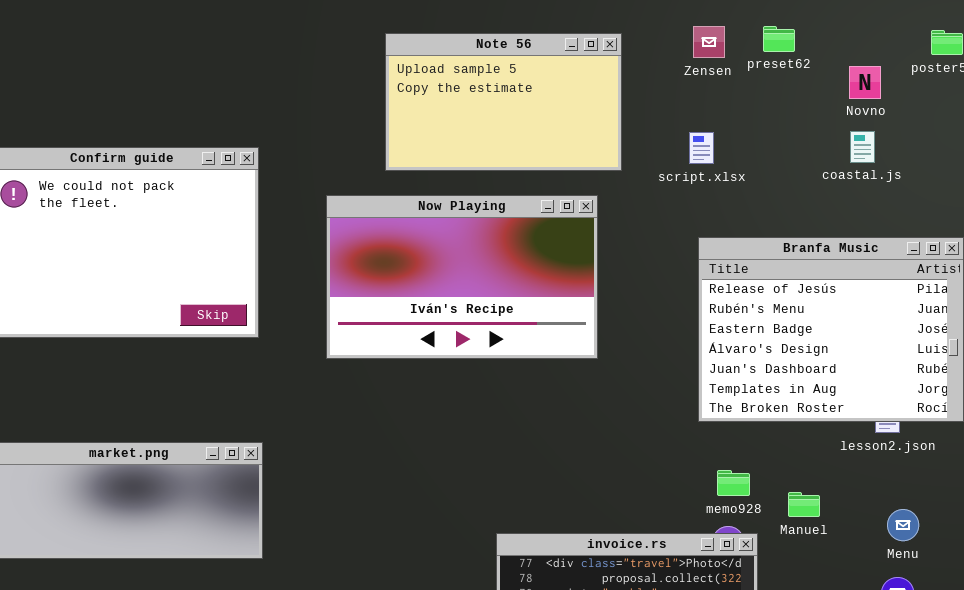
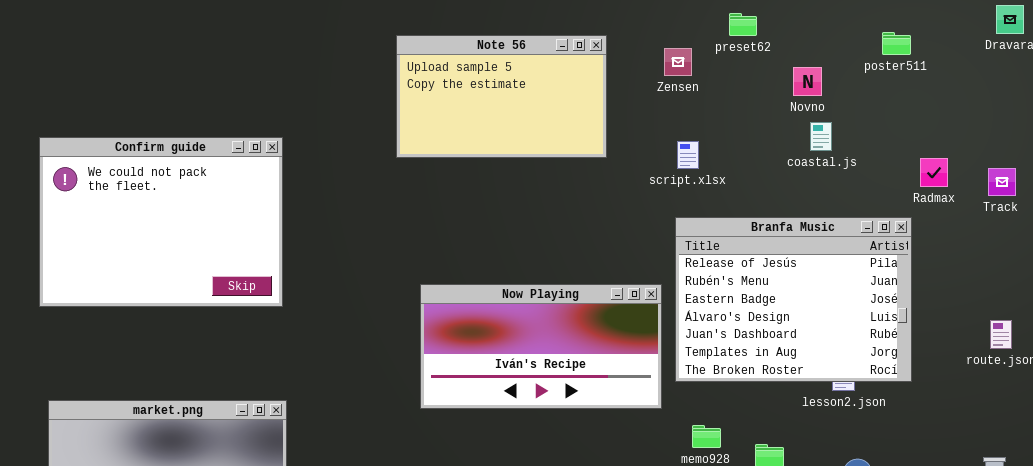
Zensen: [693,26,725,58] -> [664,48,692,76], moved
preset62: [763,26,795,52] -> [729,13,757,36], moved
Novno: [849,66,881,99] -> [793,67,822,96], moved
script.xlsx: [689,132,714,164] -> [677,141,699,169], moved
Now Playing: [326,195,598,359] -> [420,284,662,409], moved, resized

